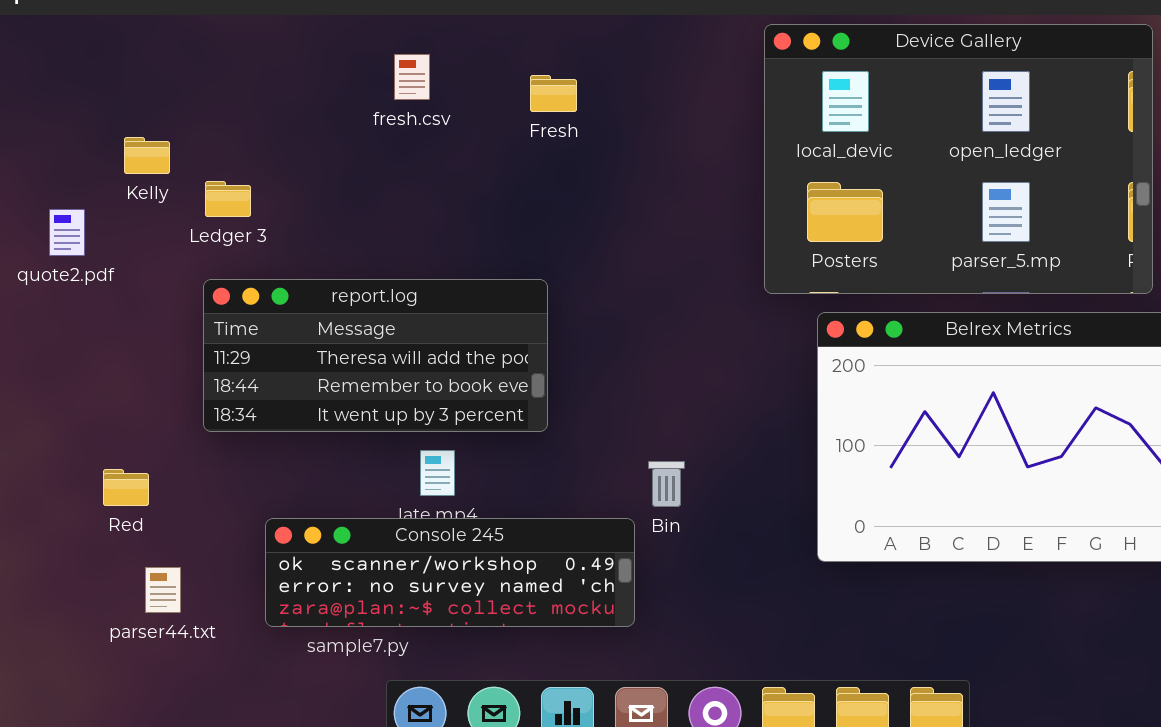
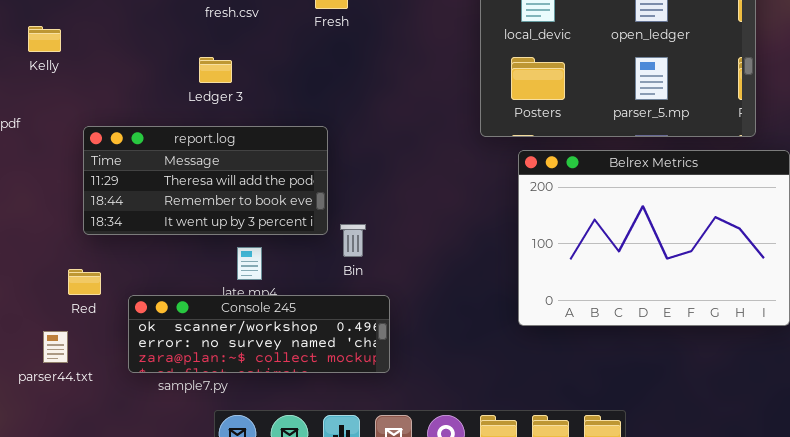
Ledger 3: [205,181,251,217] -> [199,57,232,83], moved
Bin: [648,461,685,507] -> [340,224,366,257], moved
Red: [103,469,149,506] -> [68,269,101,295], moved

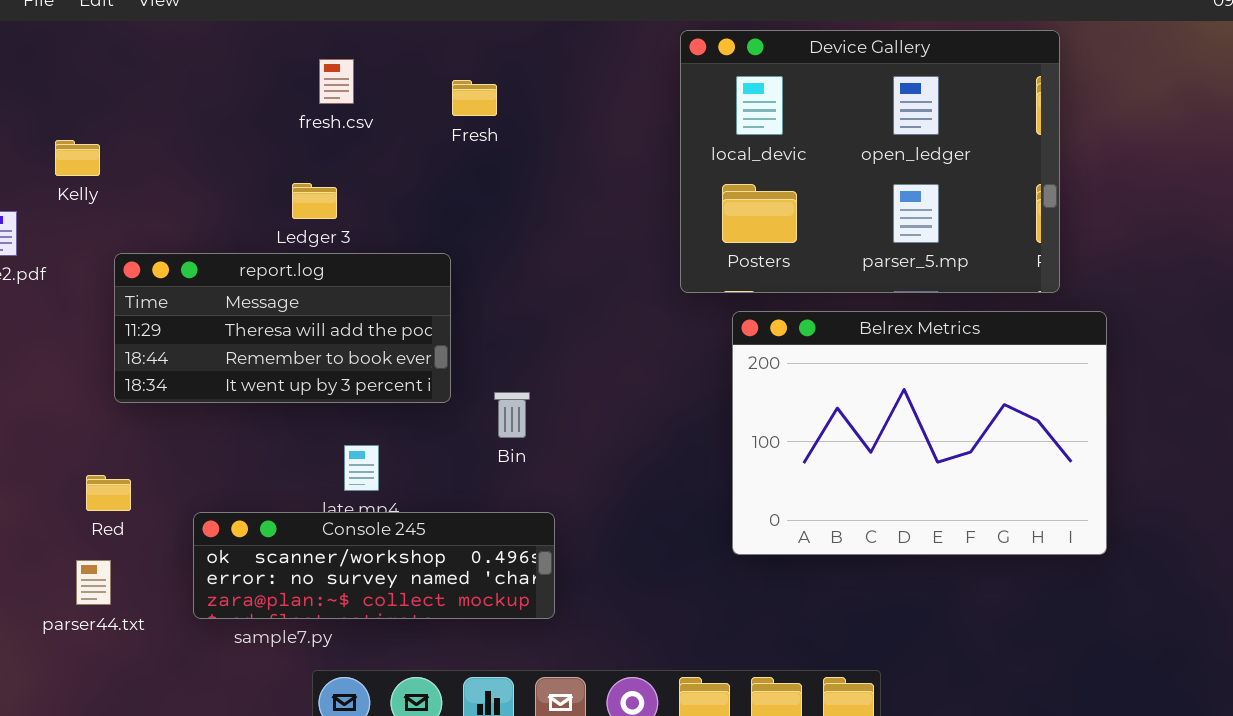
report.log: [83,126,328,235] -> [114,253,451,403], moved
Bin: [340,224,366,257] -> [494,392,530,438], moved
Red: [68,269,101,295] -> [86,475,131,511], moved

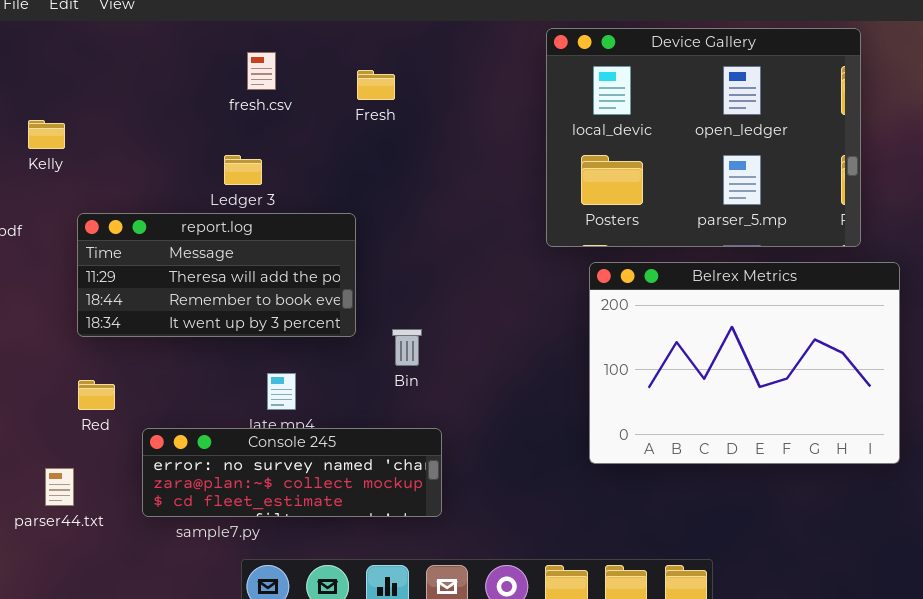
Red: [86,475,131,511] -> [78,380,115,410], moved
Console 245: [193,512,555,619] -> [142,428,442,517], scrolled down 1 row

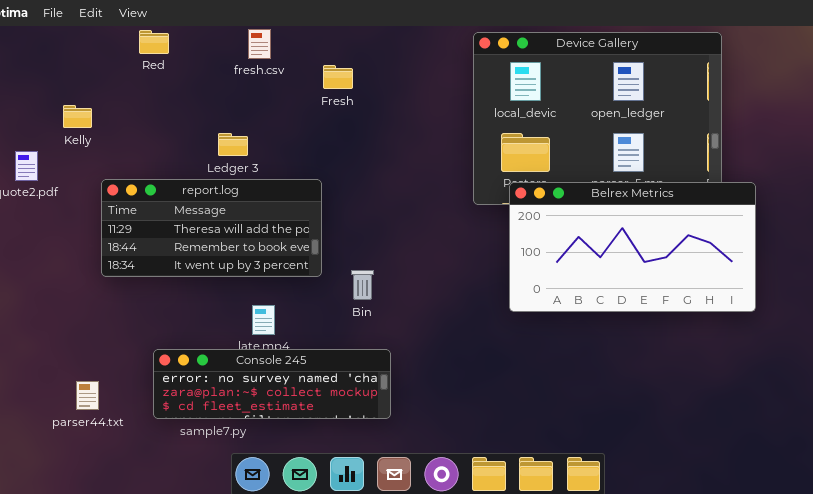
fresh.csv: [247,52,276,90] -> [248,29,271,59], moved
Belrex Metrics: [589,262,900,464] -> [509,182,756,312], moved, resized
Red: [78,380,115,410] -> [139,30,169,54], moved

